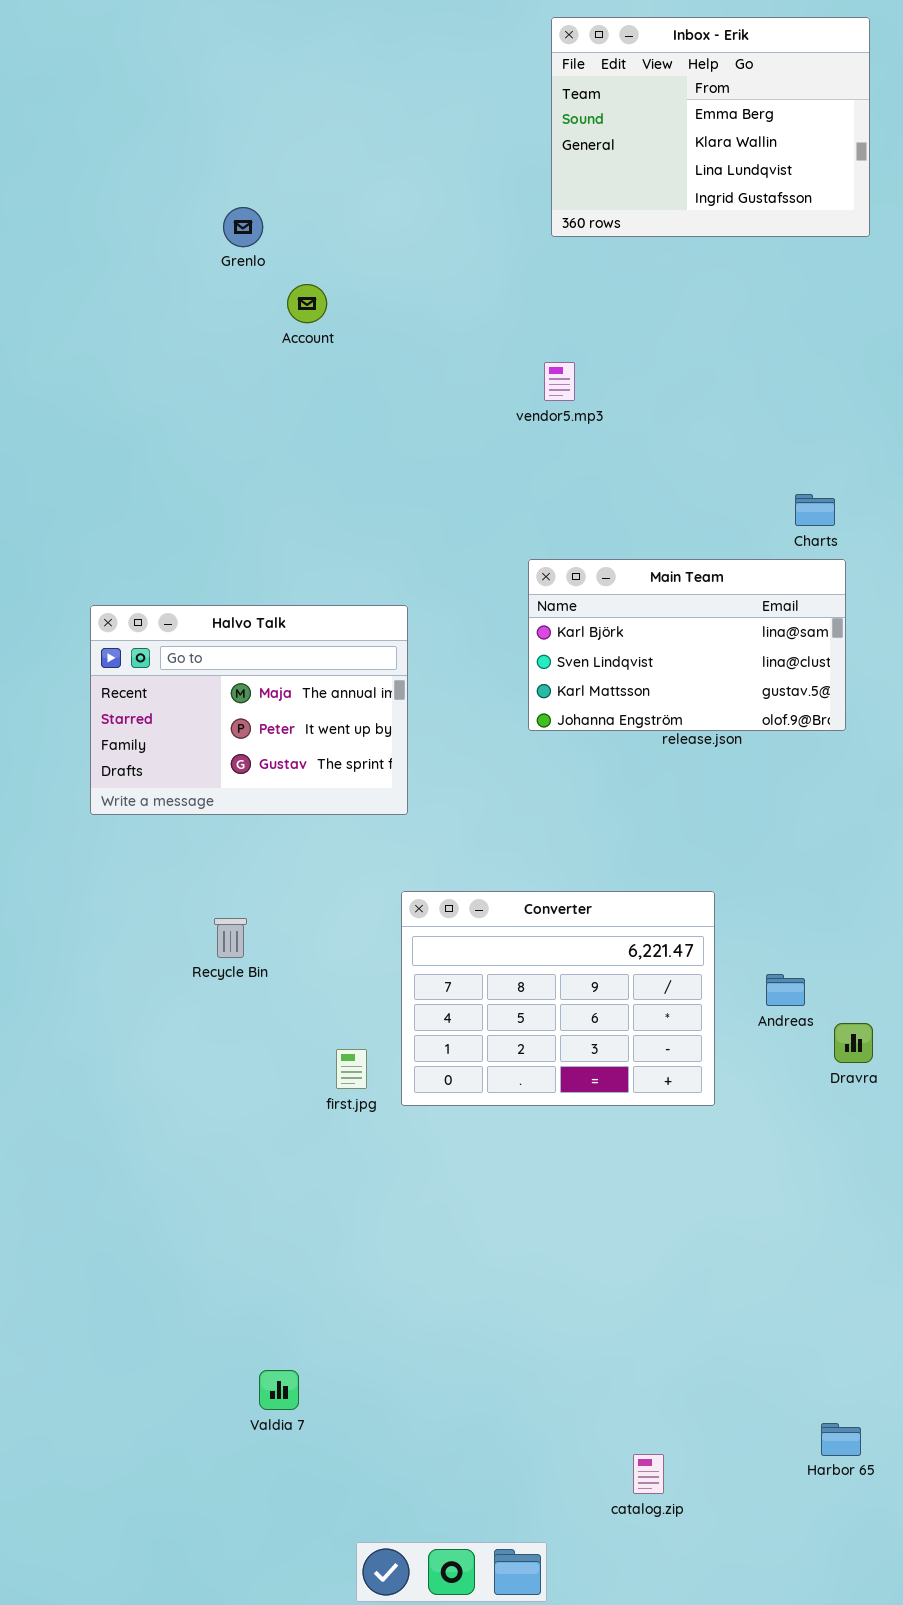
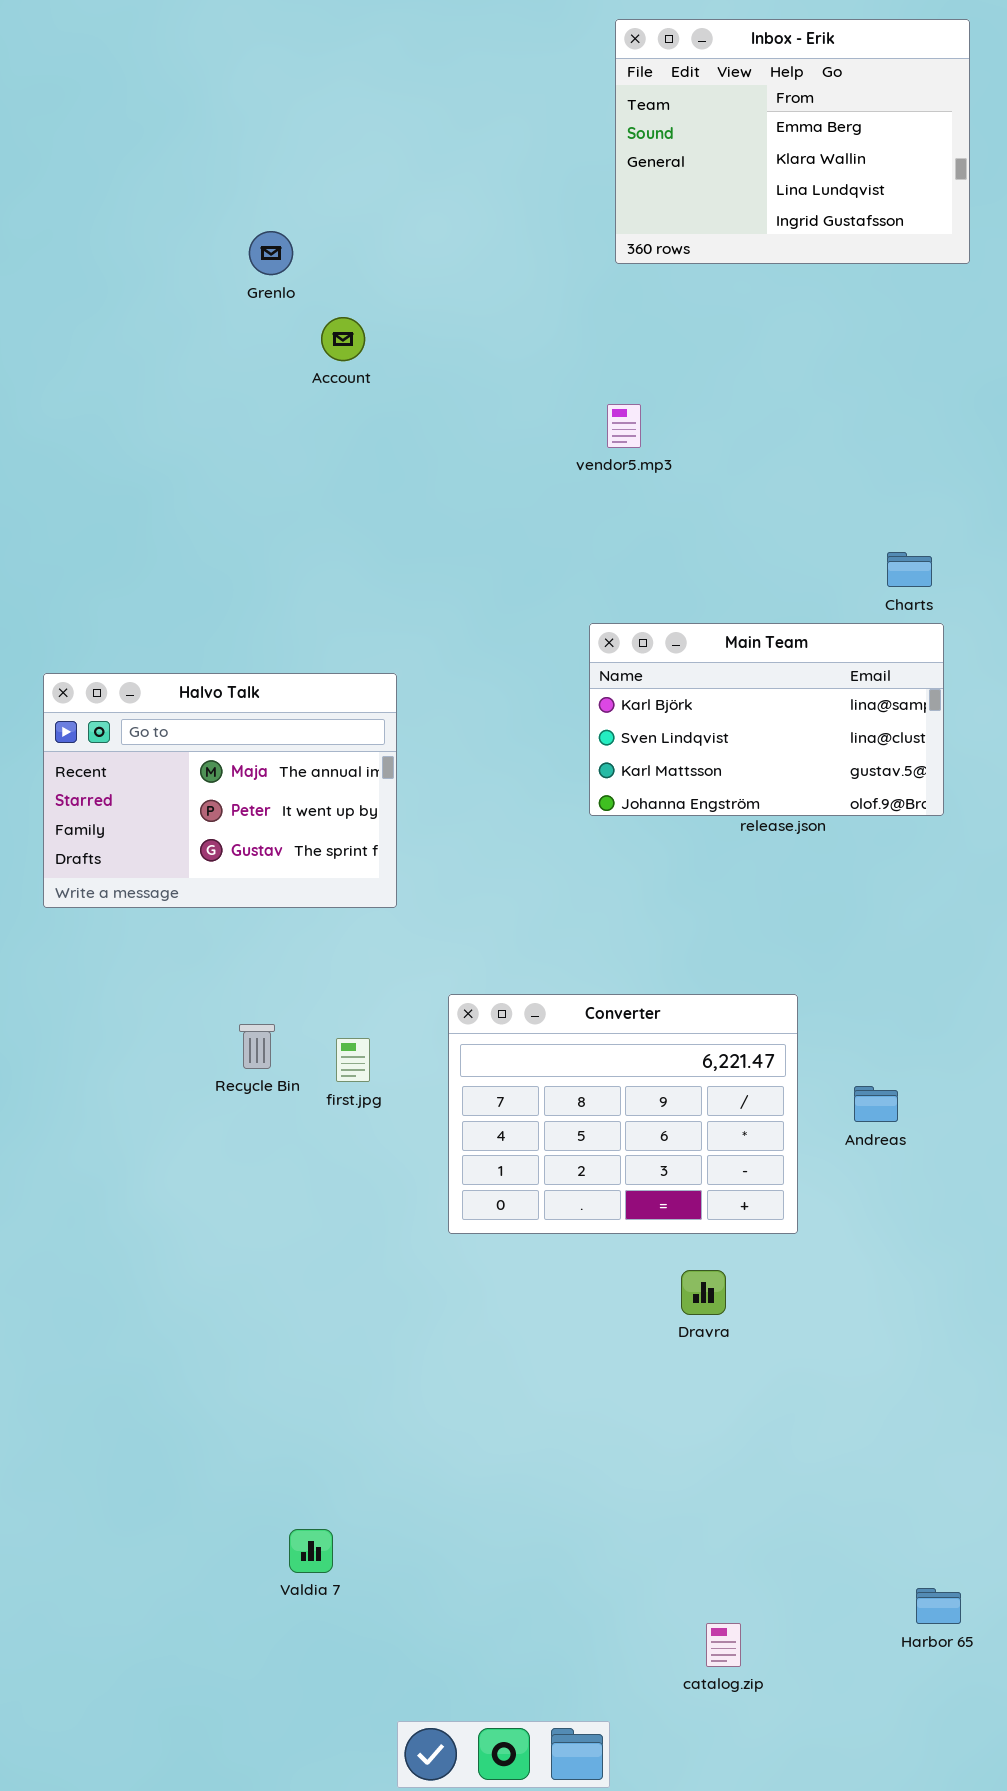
Halvo Talk: [90,605,408,815] -> [43,673,397,908], moved
Dravra: [834,1023,873,1063] -> [681,1270,726,1315], moved
first.jpg: [336,1049,367,1089] -> [336,1038,370,1082], moved

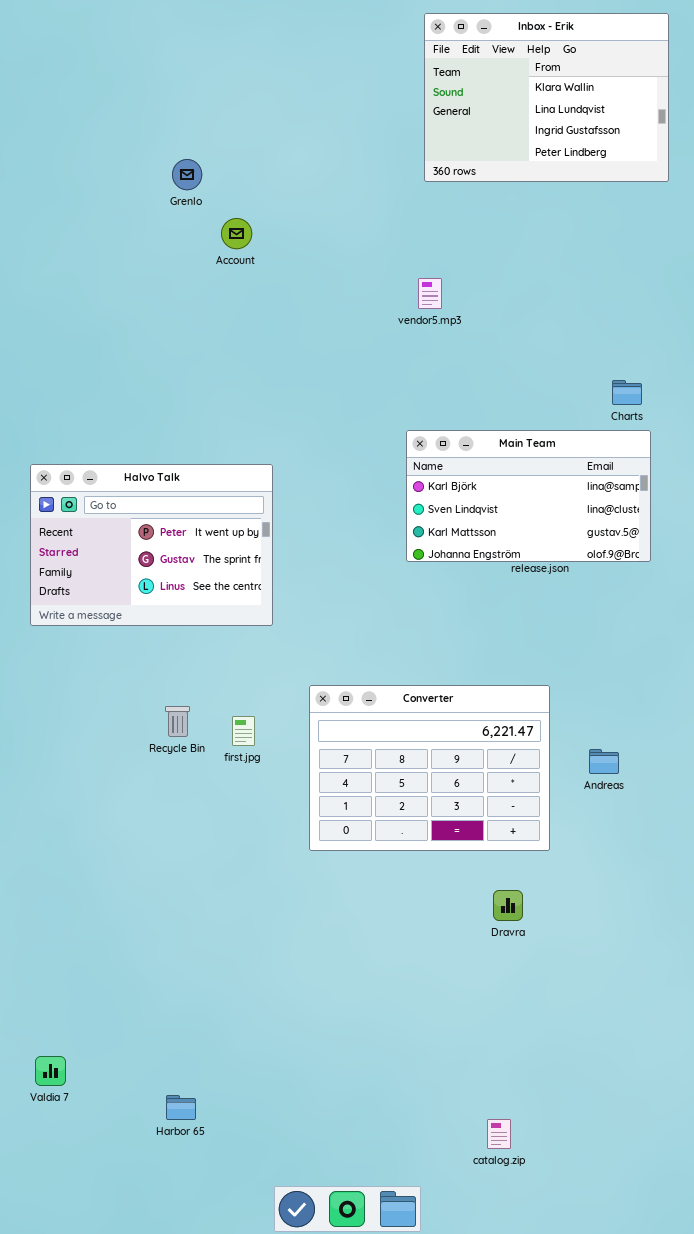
Inbox - Erik: [615,19,970,264] -> [424,13,669,182], scrolled down 1 row
Halvo Talk: [43,673,397,908] -> [30,464,273,626], scrolled down 1 row
Dravra: [681,1270,726,1315] -> [493,890,523,921], moved
Valdia 7: [289,1529,333,1573] -> [35,1056,66,1086], moved
Harbor 65: [916,1588,961,1624] -> [166,1095,196,1120], moved

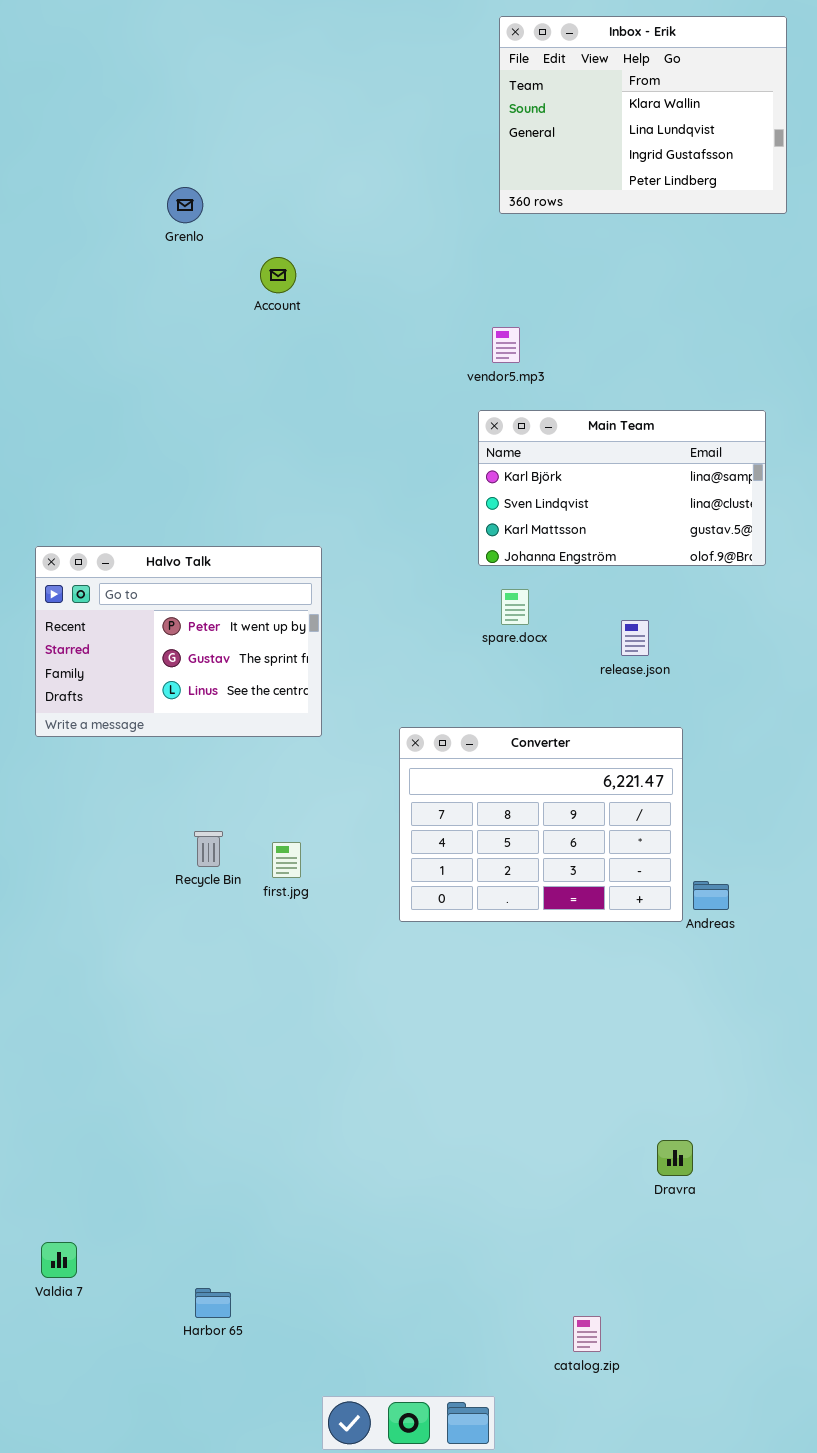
Grenlo: [172,159,202,190] -> [167,187,203,223], moved
Main Team: [406,430,651,562] -> [478,410,766,566], moved
Converter: [309,685,550,851] -> [399,727,683,922], moved
Dravra: [493,890,523,921] -> [657,1140,693,1176], moved

